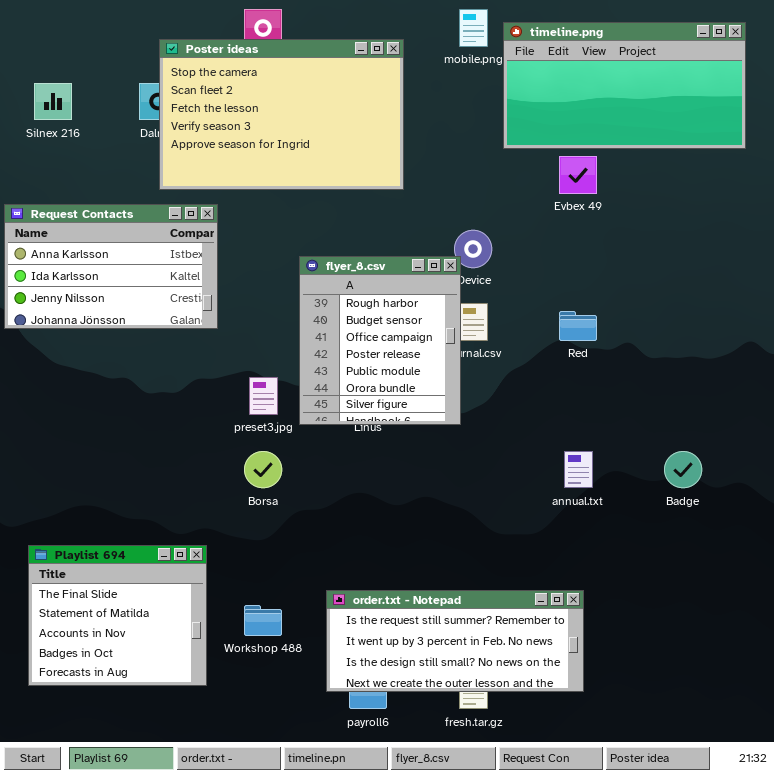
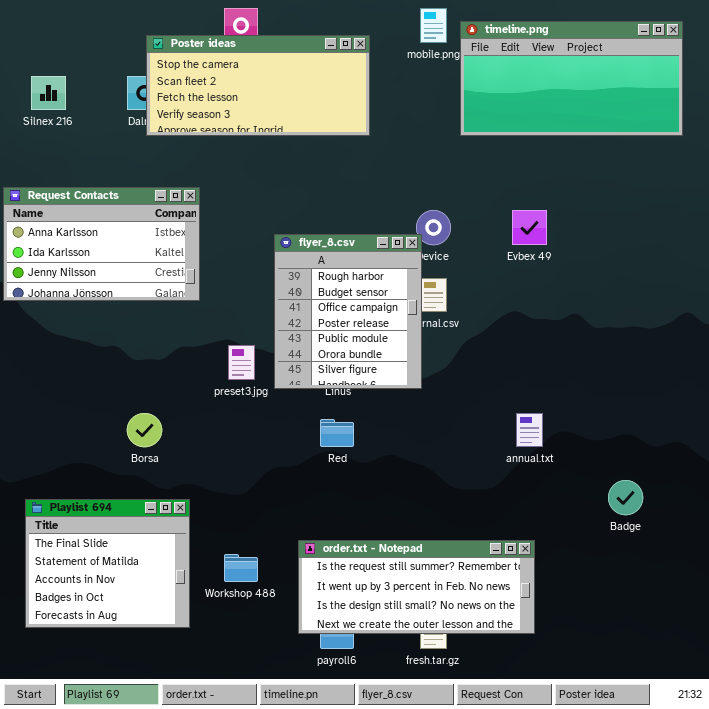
Poster ideas: [159,39,404,190] -> [146,35,370,136], resized
Evbex 49: [559,156,597,194] -> [512,210,547,245], moved
Red: [559,311,597,341] -> [320,419,354,447], moved
Borsa: [244,451,282,488] -> [127,413,162,447], moved
Badge: [664,451,702,488] -> [608,480,643,515], moved

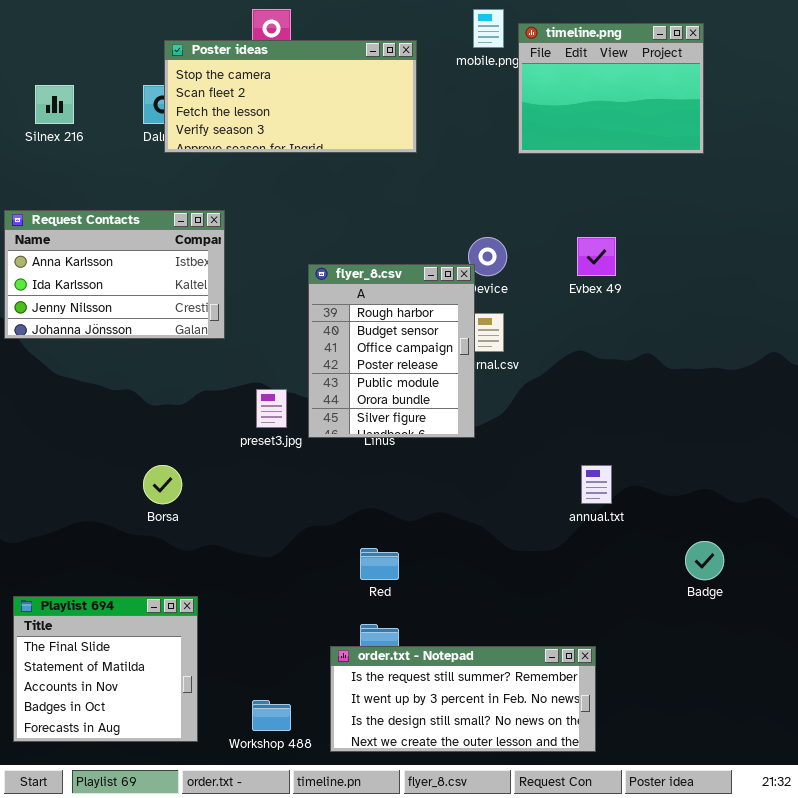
timeline.png: [460,21,683,136] -> [518,23,704,154], resized
Red: [320,419,354,447] -> [360,548,399,580], moved
Playlist 694: [25,499,190,628] -> [13,596,198,742], moved
order.txt - Notepad: [298,540,535,634] -> [330,646,596,752], moved
Workshop 488: [224,554,258,582] -> [252,700,291,731], moved

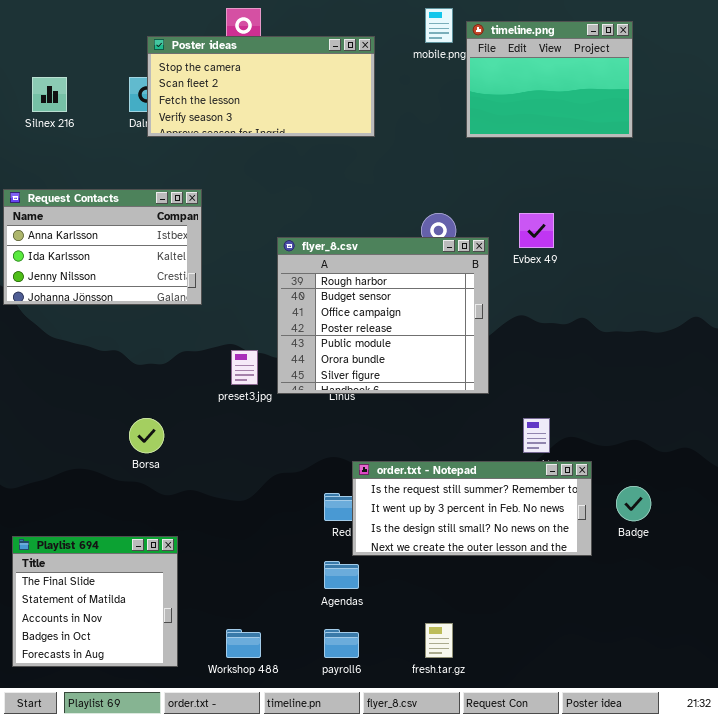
flyer_8.csv: [308,264,475,438] -> [277,237,489,394], resized
order.txt - Notepad: [330,646,596,752] -> [352,461,592,556], moved

